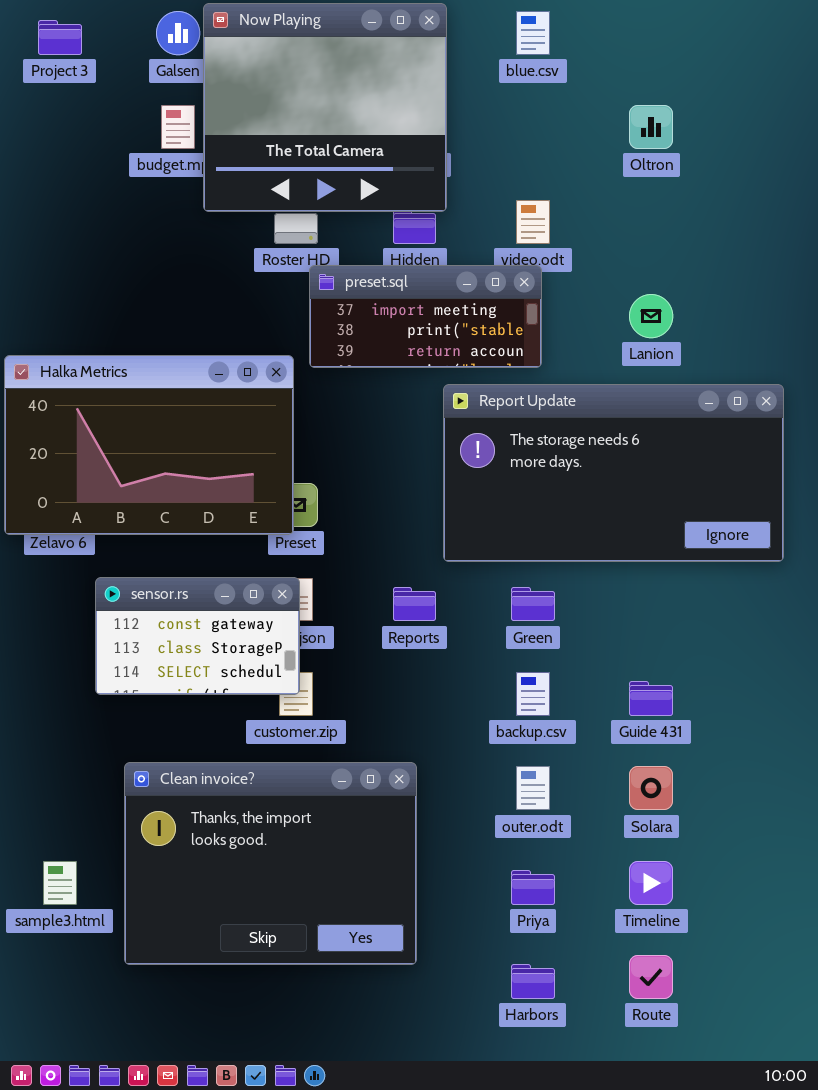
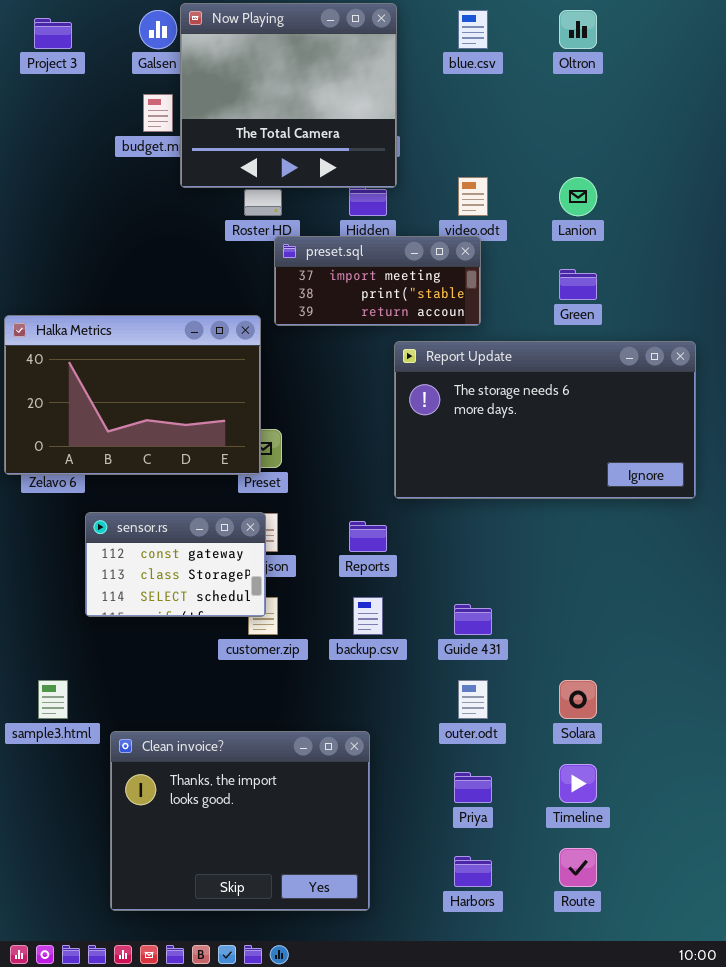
Oltron: [629,105,673,149] -> [559,10,597,49], moved
Lanion: [629,294,673,338] -> [559,177,597,216], moved
Green: [511,587,555,621] -> [559,269,597,300], moved
backup.csv: [516,672,550,716] -> [353,597,383,635], moved
Guide 431: [629,681,673,716] -> [454,604,492,635], moved
Clean invoice?: [124,762,417,965] -> [110,731,370,911], moved
sample3.html: [43,861,77,905] -> [38,680,68,719], moved

